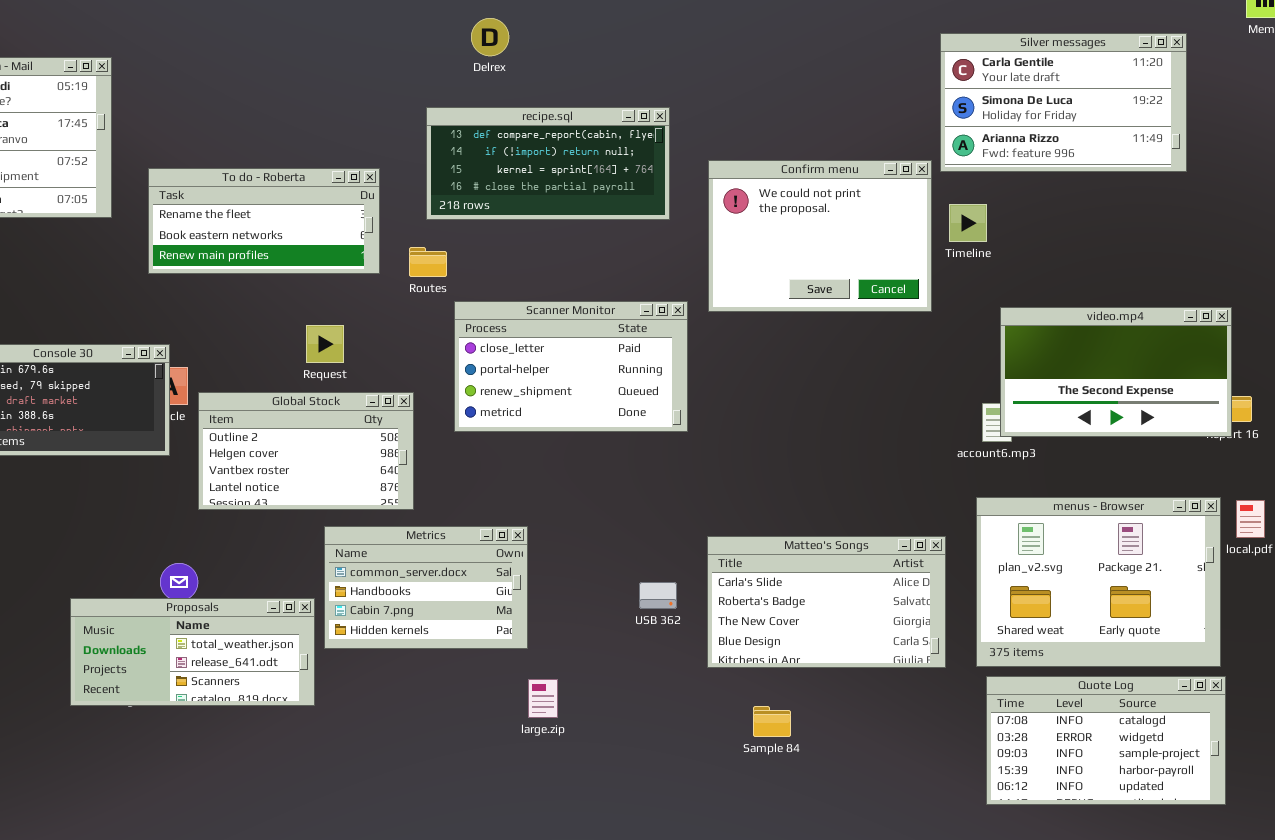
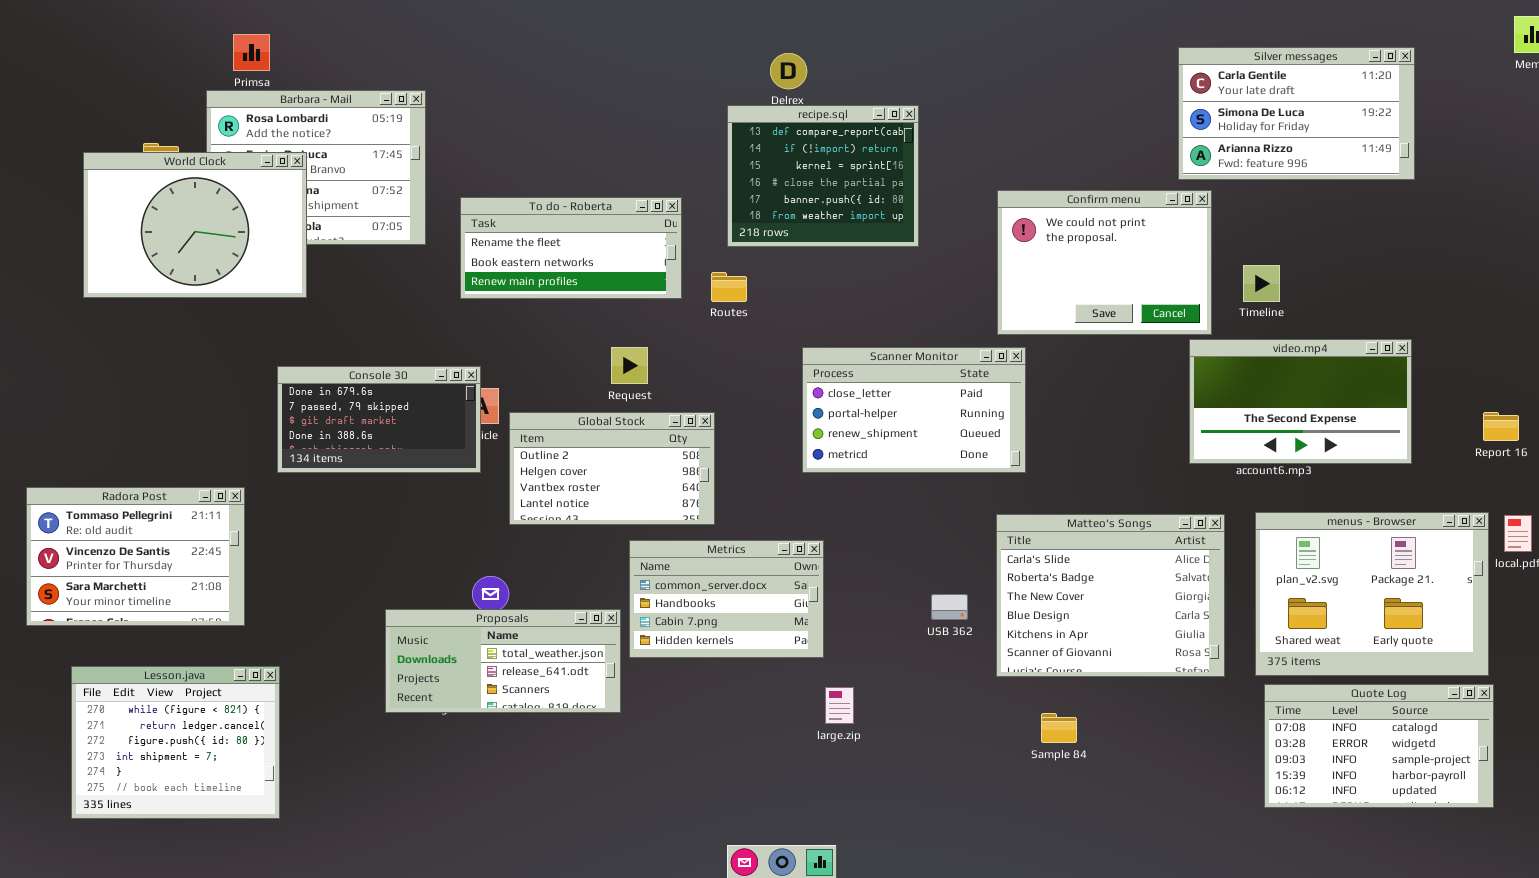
Silver messages: [940,33,1187,172] -> [1178,47,1415,180], moved
recipe.sql: [426,107,670,220] -> [727,105,919,247], resized
Timeline: [949,204,987,242] -> [1243,265,1280,302], moved
Scanner Monitor: [454,301,688,432] -> [802,347,1026,473], moved
video.mp4: [1000,307,1232,437] -> [1189,339,1412,464], moved
Matteo's Songs: [707,536,946,668] -> [996,514,1225,677], resized

